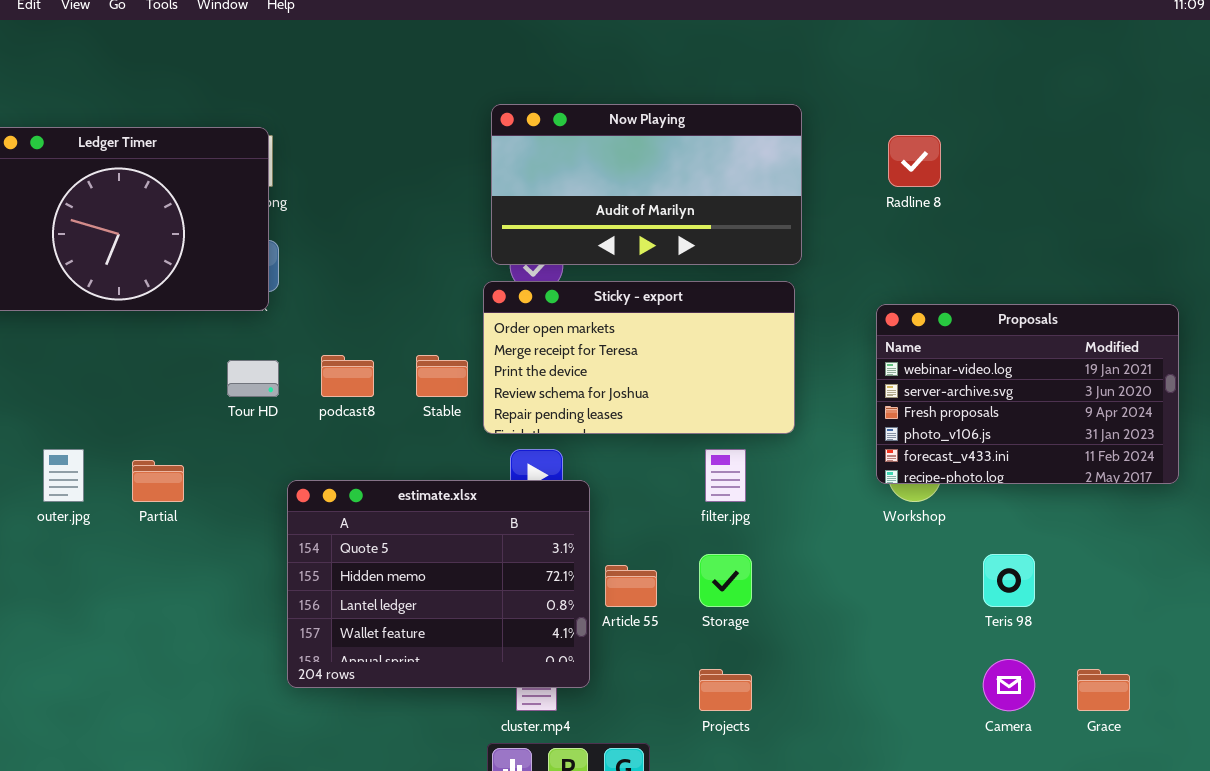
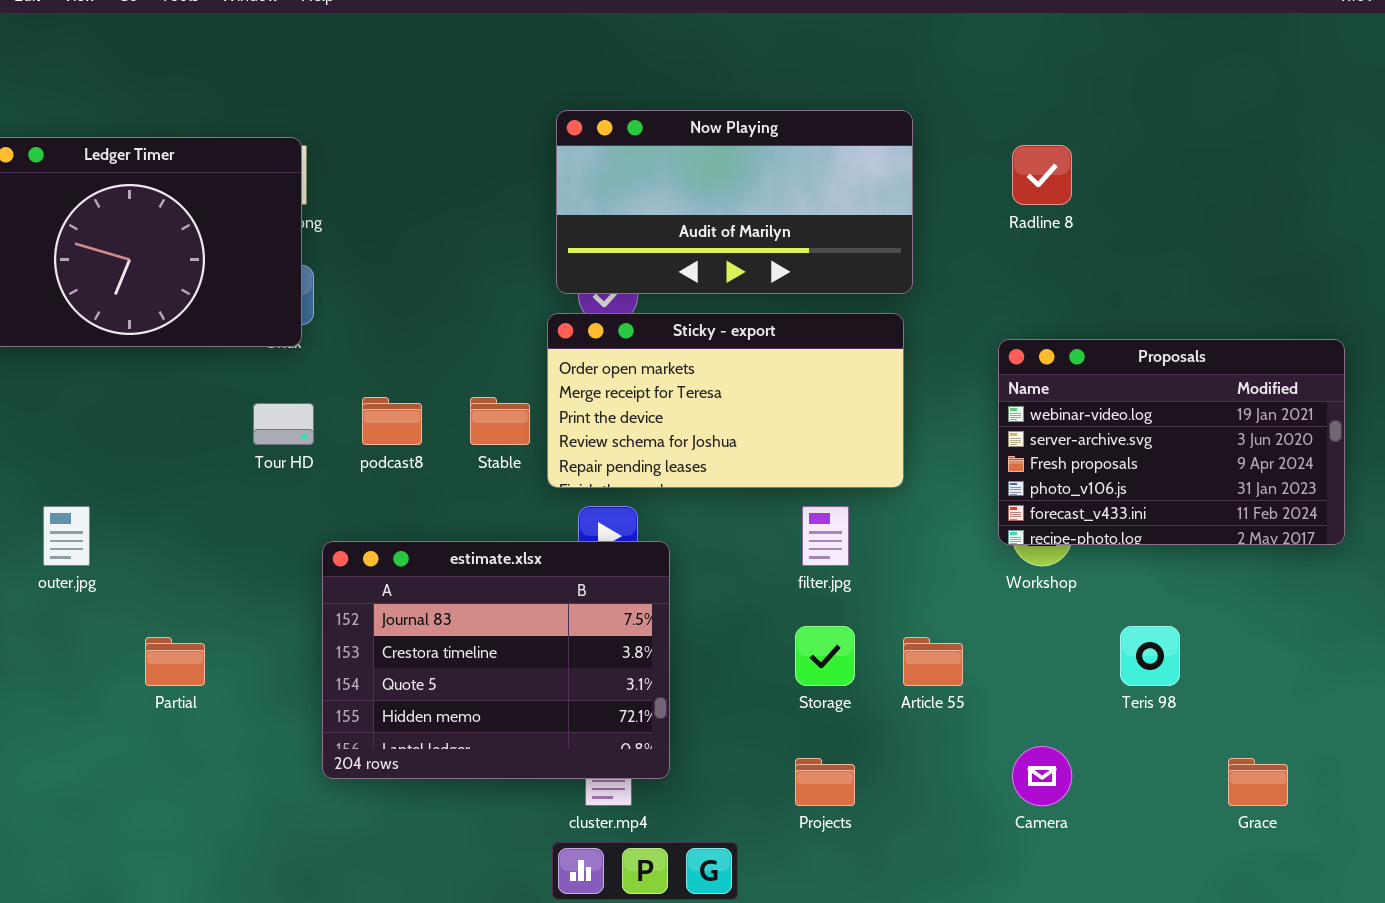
Partial: [132,460,184,502] -> [145,637,205,686], moved
estimate.xlsx: [287,480,590,688] -> [322,541,670,779], scrolled up 2 rows
Article 55: [605,565,657,607] -> [903,637,963,686], moved
Camera: [983,659,1035,711] -> [1012,746,1072,806], moved

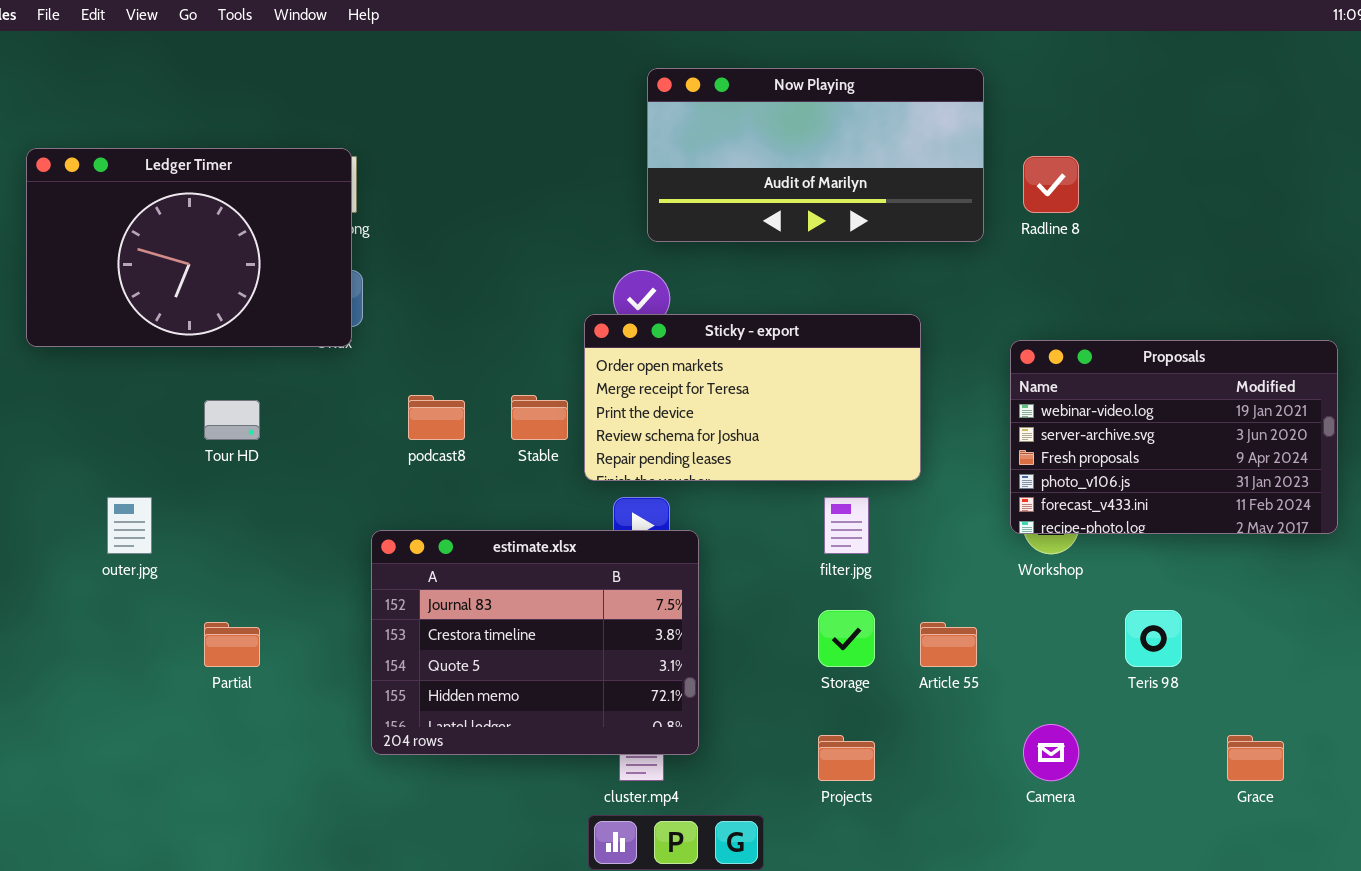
Now Playing: [556,110,913,294] -> [647,68,984,242], moved
Tour HD: [253,403,314,445] -> [204,400,260,440], moved

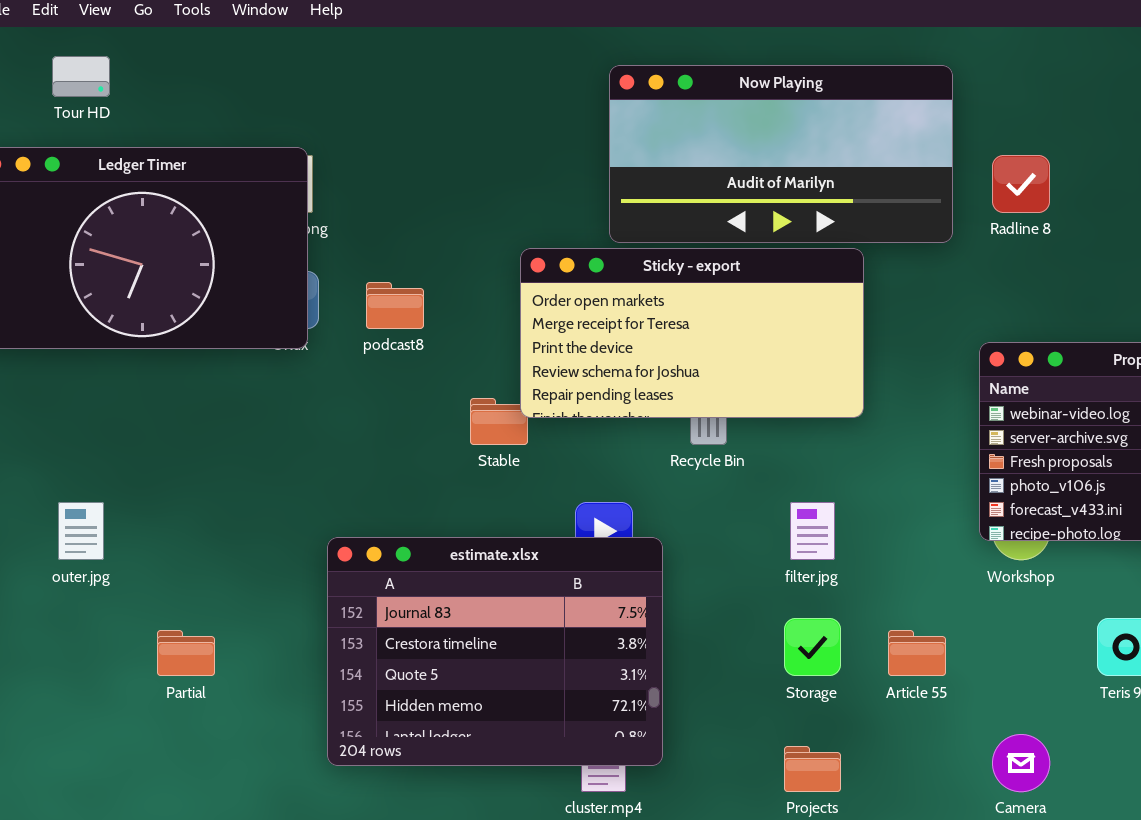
Sticky - export: [584,314,921,481] -> [520,248,864,418], moved
podcast8: [408,395,465,440] -> [366,282,424,329], moved
Tour HD: [204,400,260,440] -> [52,56,110,97], moved

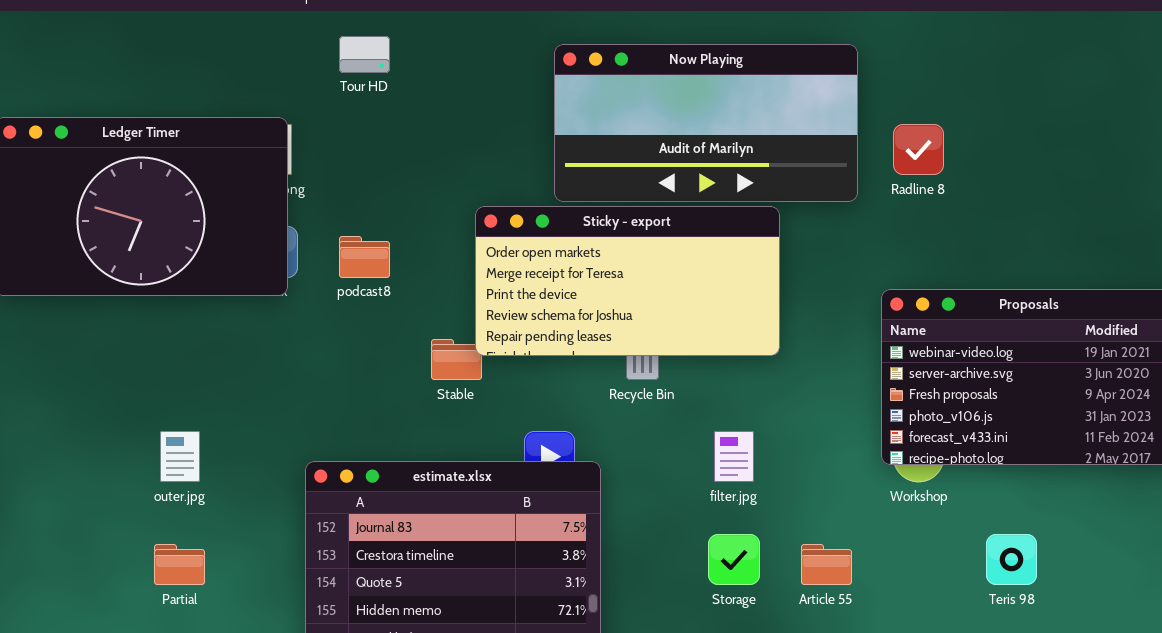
Tour HD: [52,56,110,97] -> [339,36,390,73], moved
outer.jpg: [58,502,104,560] -> [160,431,200,482], moved

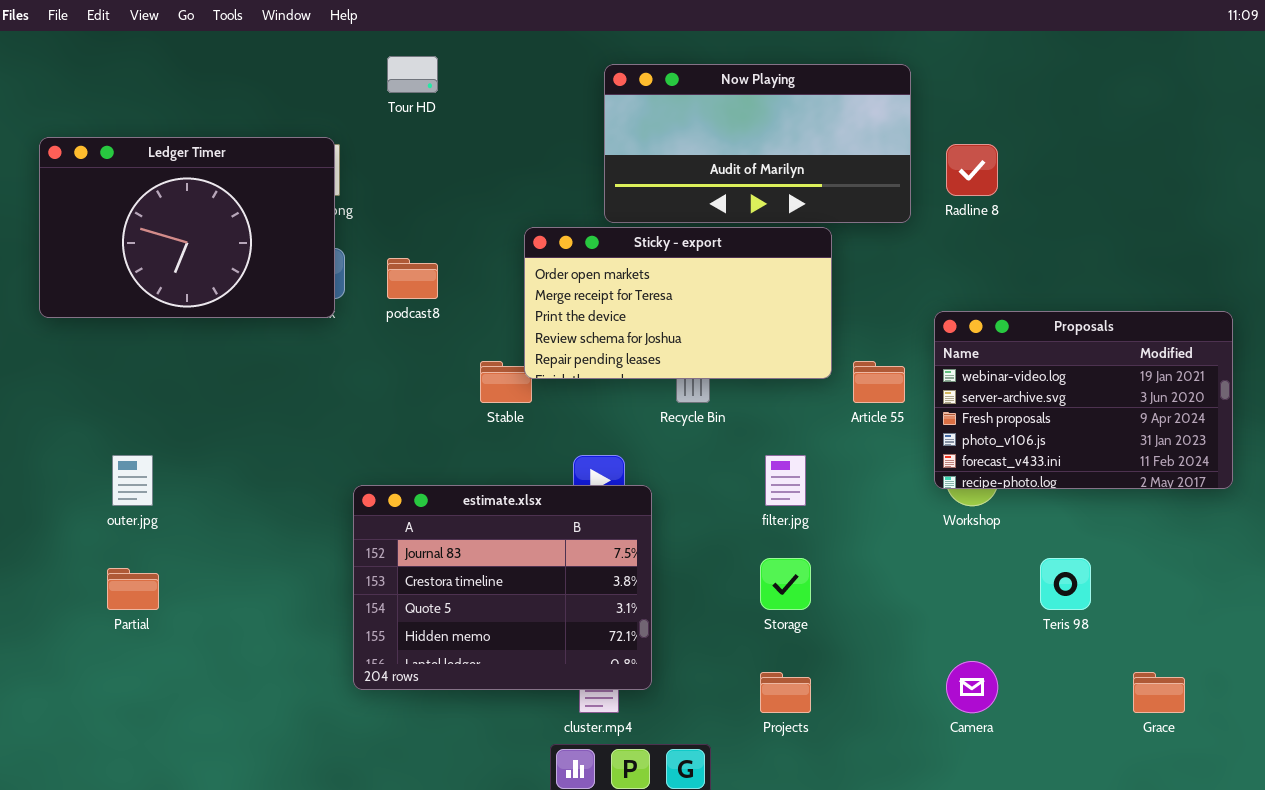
outer.jpg: [160,431,200,482] -> [112,455,153,506], moved
Partial: [154,544,205,585] -> [107,568,159,610], moved
Article 55: [801,544,852,585] -> [853,361,905,403], moved

